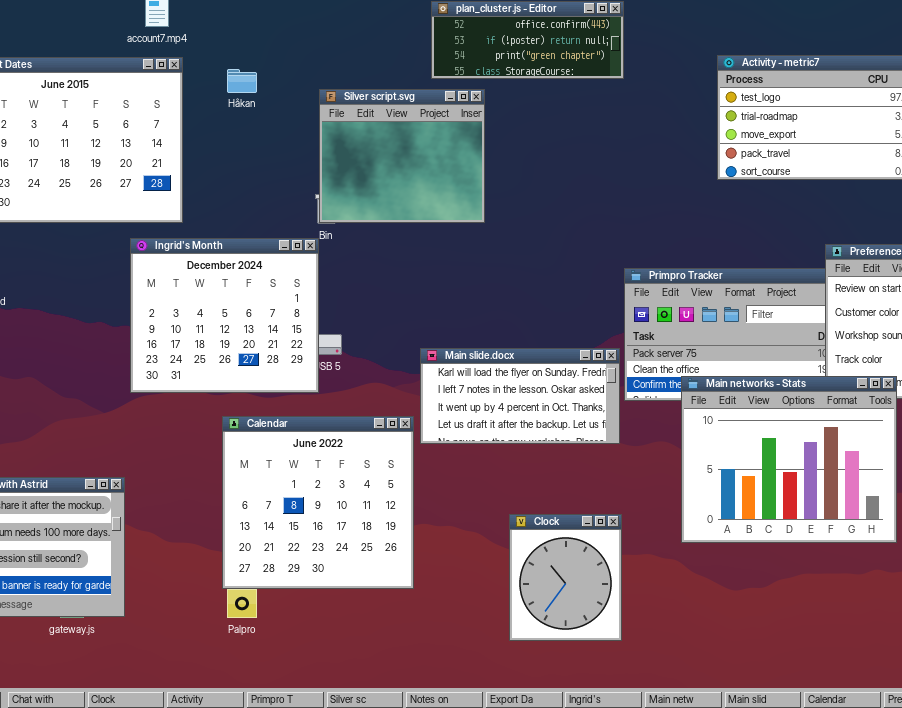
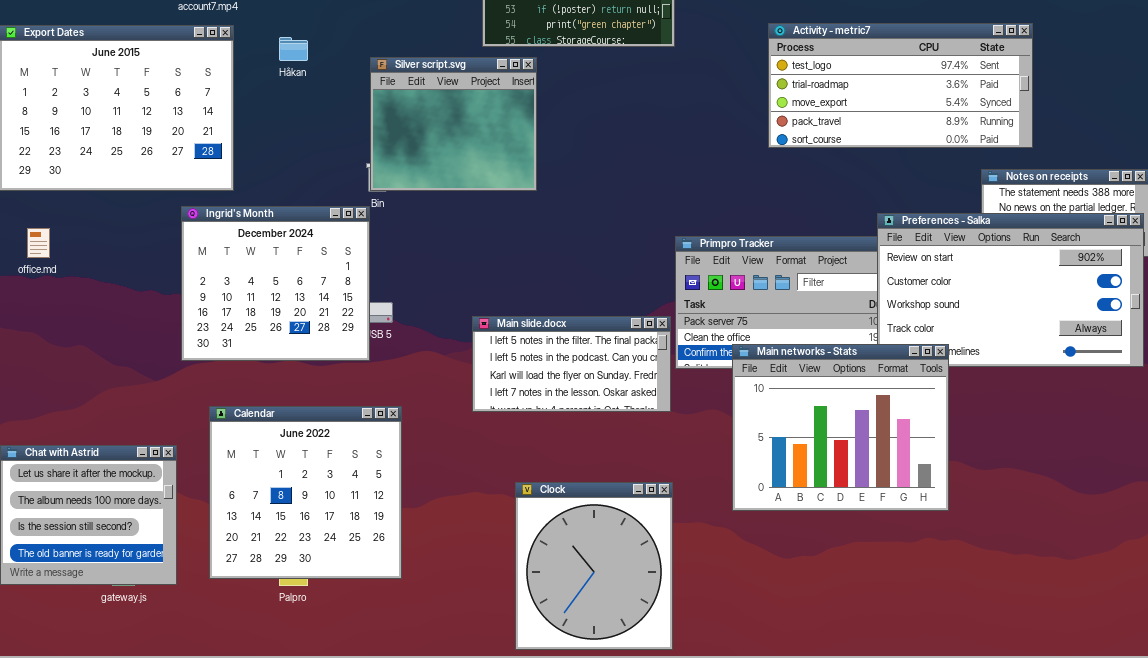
Main slide.docx: [420,348,620,444] -> [472,316,671,412], scrolled up 2 rows
Calendar: [222,416,414,589] -> [209,406,402,579], moved
Clock: [509,514,622,641] -> [515,482,673,650], resized

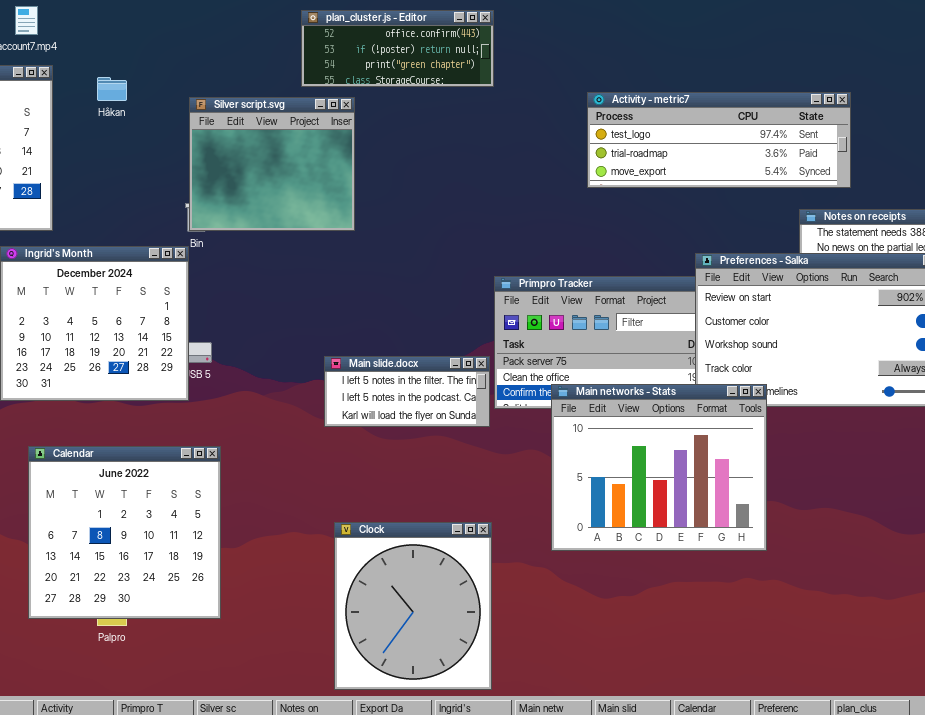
Activity - metric7: [768,23,1033,148] -> [587,92,851,188], resized
Main slide.docx: [472,316,671,412] -> [324,356,490,427], resized

